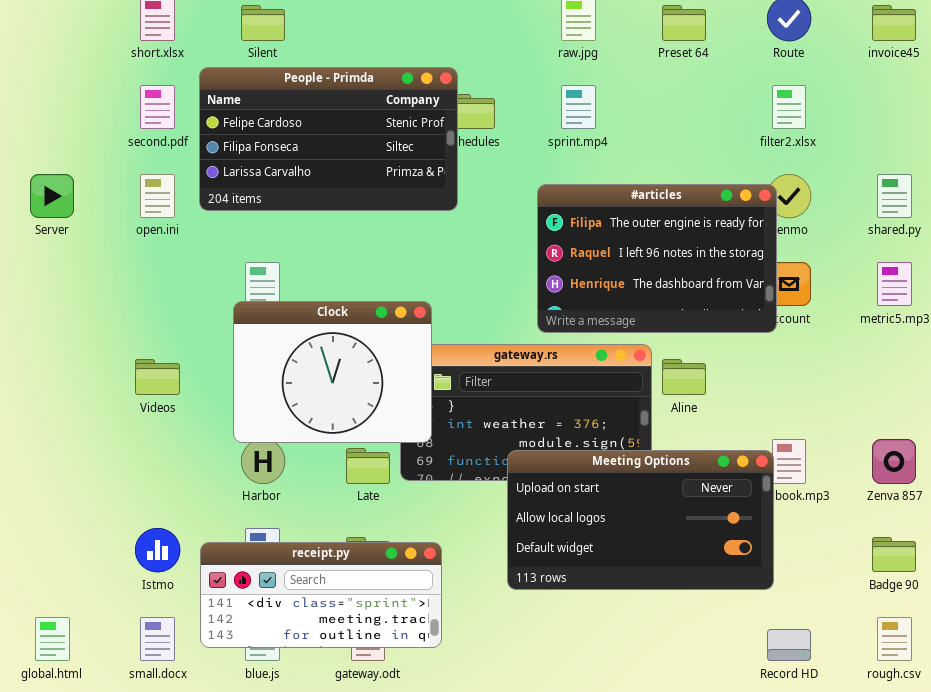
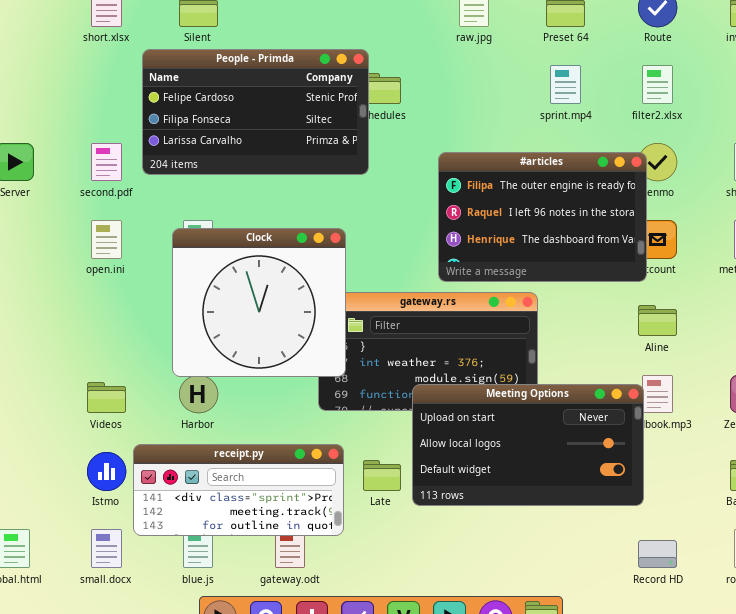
second.pdf: [140,85,175,129] -> [91,143,122,181], moved
sprint.mp4: [561,85,596,129] -> [550,65,581,104], moved
open.ini: [140,174,175,218] -> [91,220,122,259], moved
Clock: [233,301,432,443] -> [172,228,346,377], resized
Videos: [135,359,180,395] -> [87,382,126,413], moved
Aline: [662,359,706,395] -> [638,305,677,336], moved
Late: [346,448,390,484] -> [363,460,401,491], moved
receipt.py: [200,542,442,648] -> [133,444,344,536], moved

